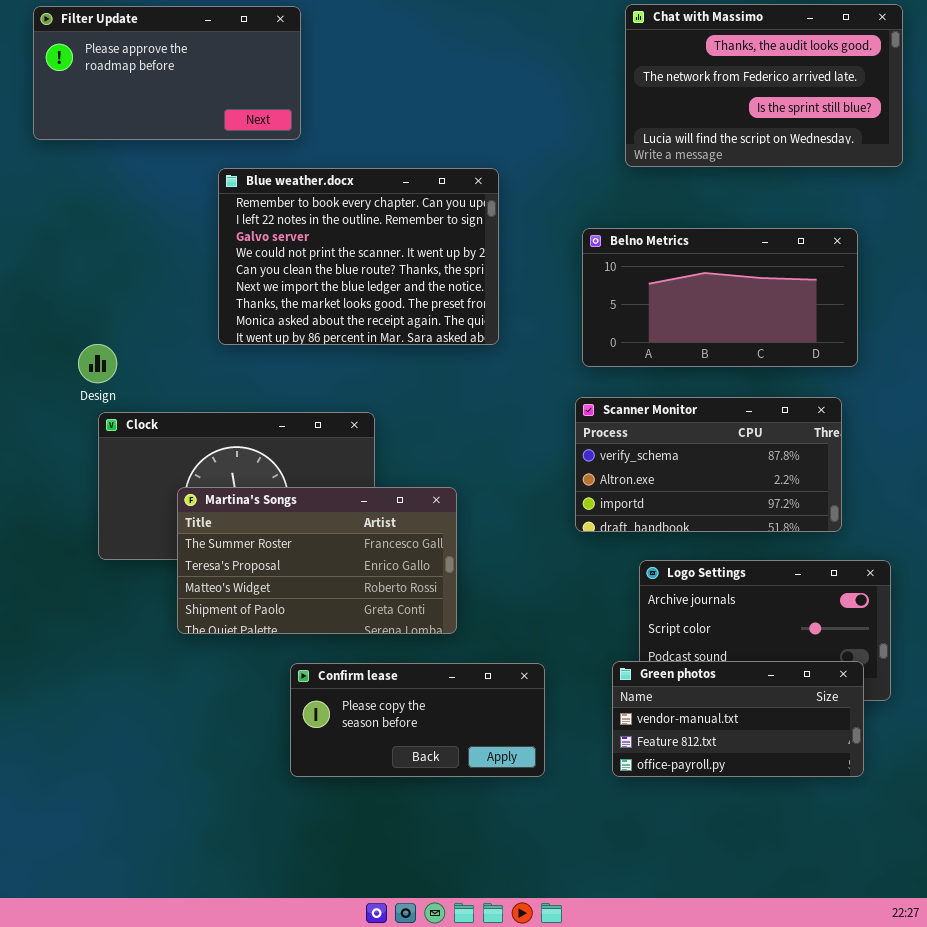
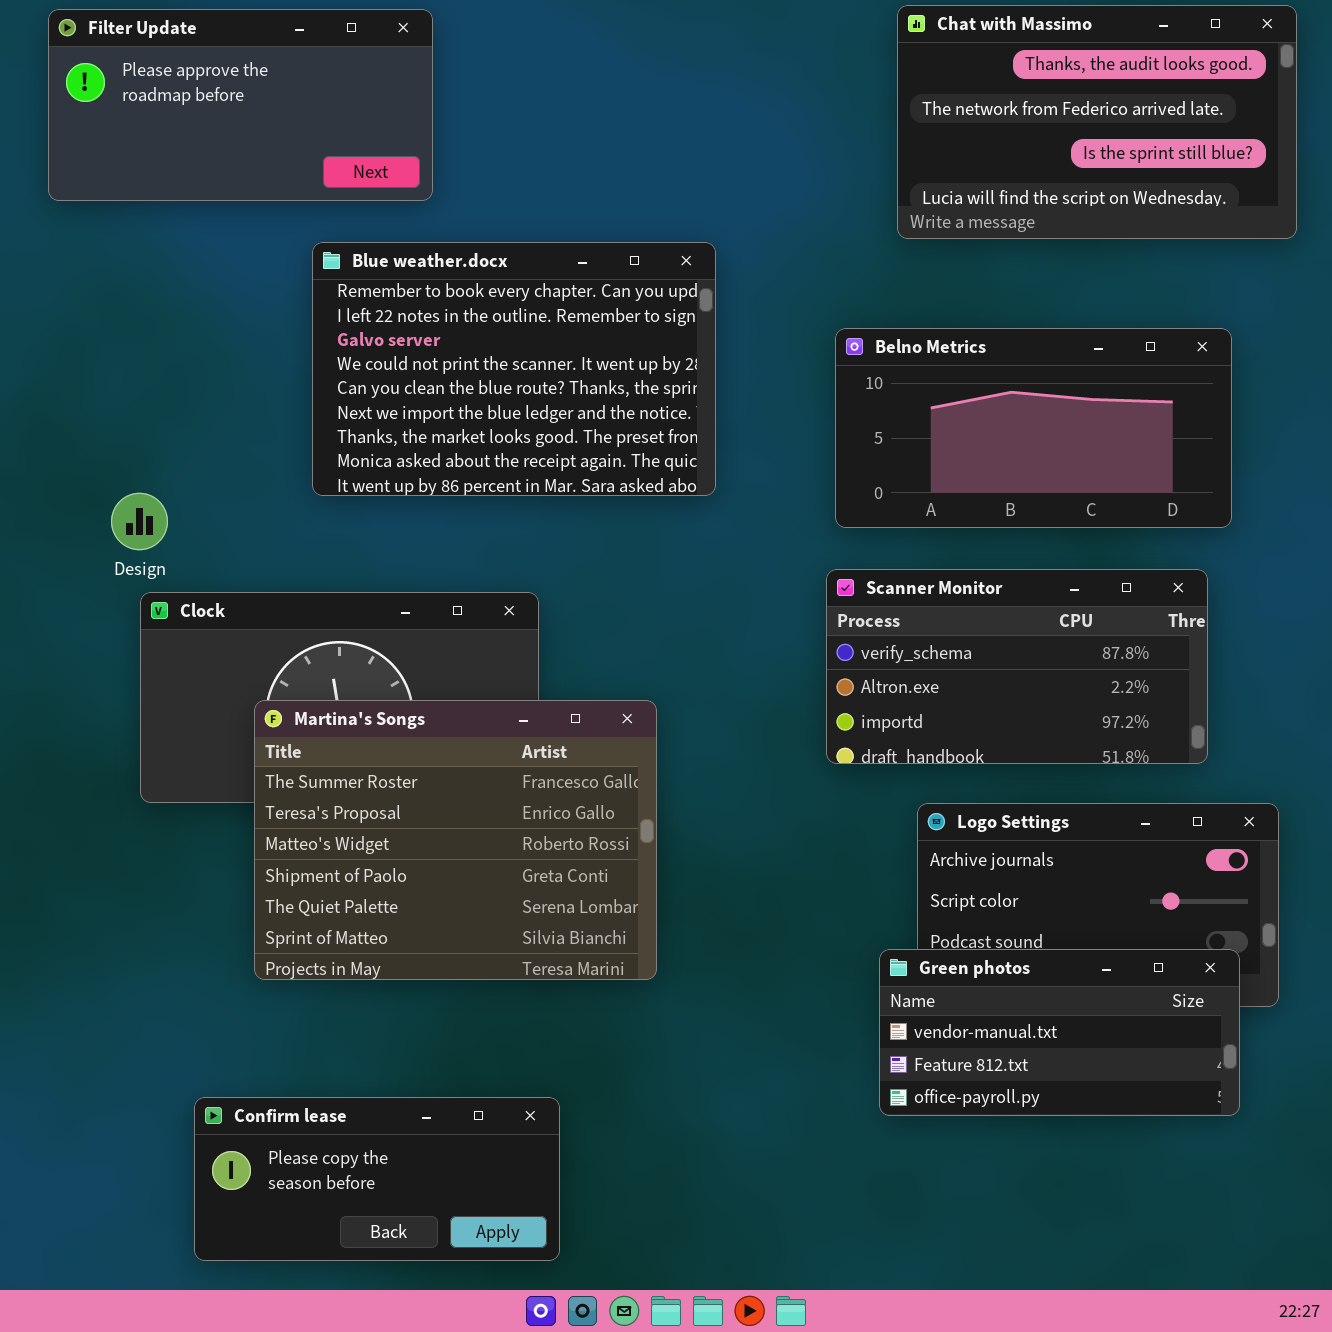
Martina's Songs: [177,487,457,634] -> [254,700,657,980], resized
Confirm lease: [290,663,545,777] -> [194,1097,560,1261], moved

